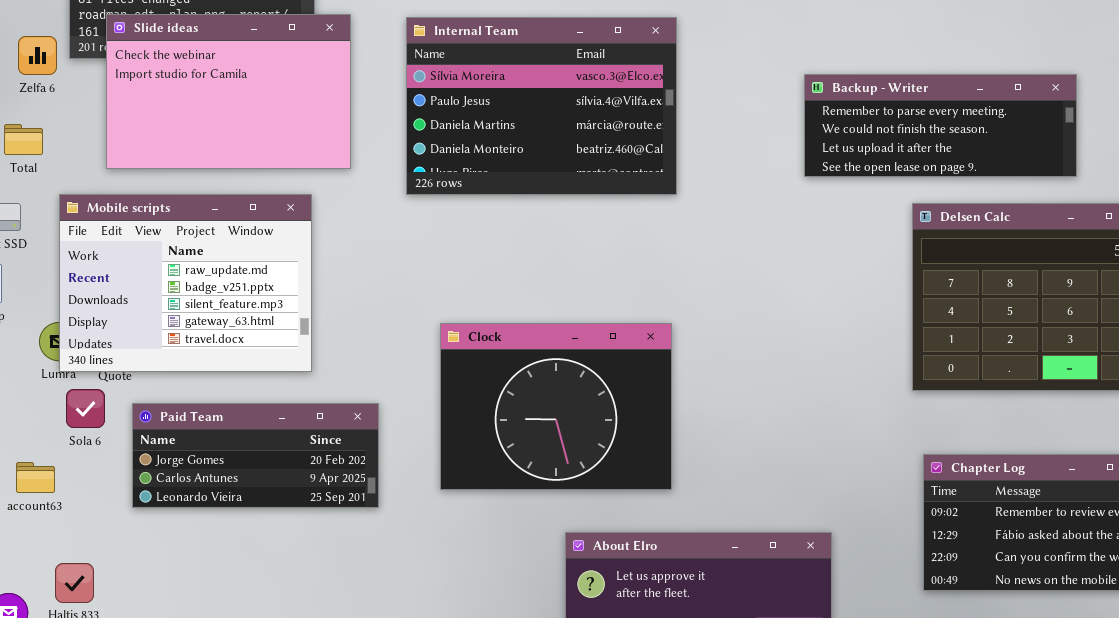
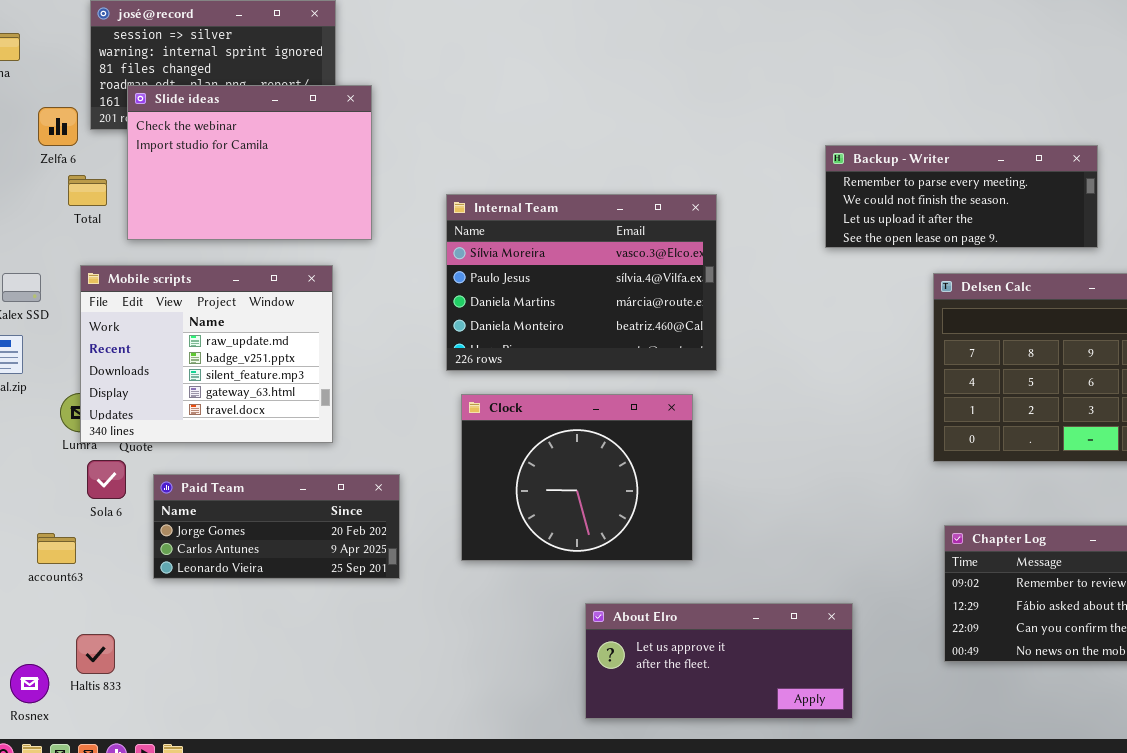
Internal Team: [406,17,677,195] -> [446,194,717,371], moved
Total: [4,124,43,155] -> [68,175,107,206], moved

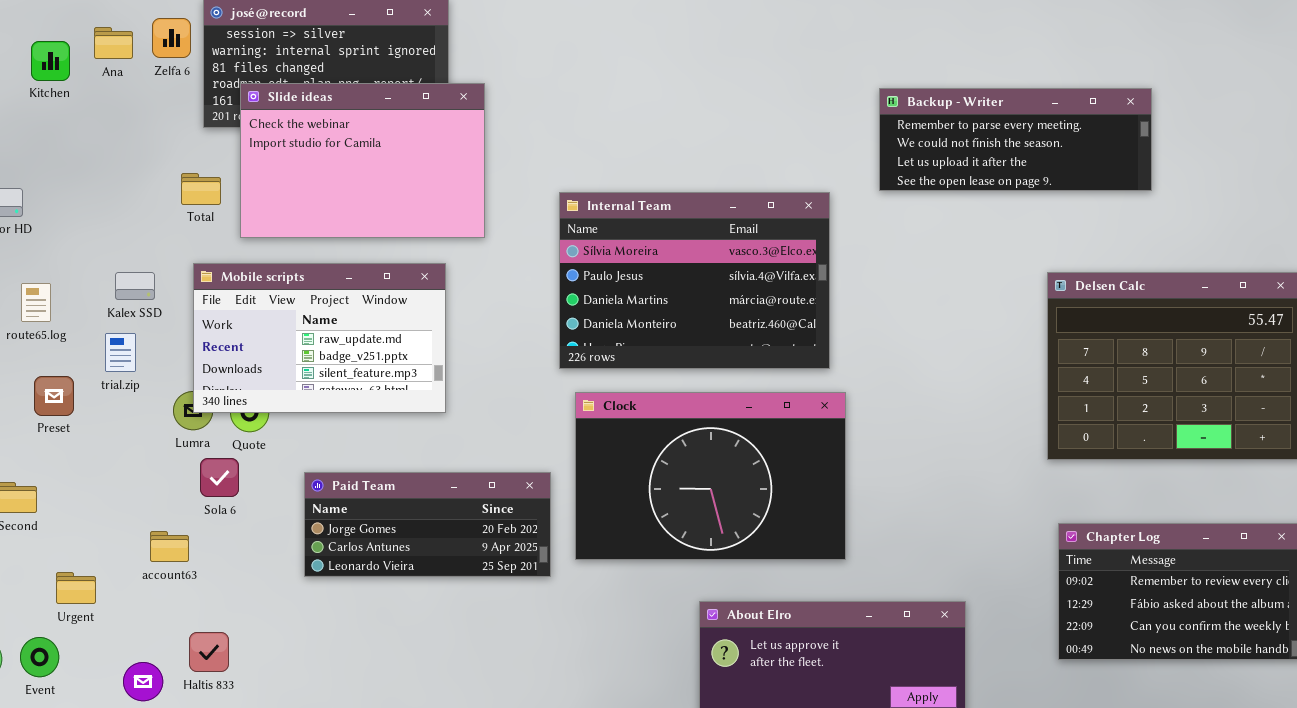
Zelfa 6: [38,107,78,146] -> [152,18,191,58], moved
Backup - Writer: [825,145,1098,248] -> [879,88,1152,191], moved
Mobile scripts: [80,265,333,443] -> [193,263,446,413], resized
Clock: [461,394,693,561] -> [575,392,846,560], resized
Paid Team: [153,474,400,579] -> [304,472,551,577], moved

